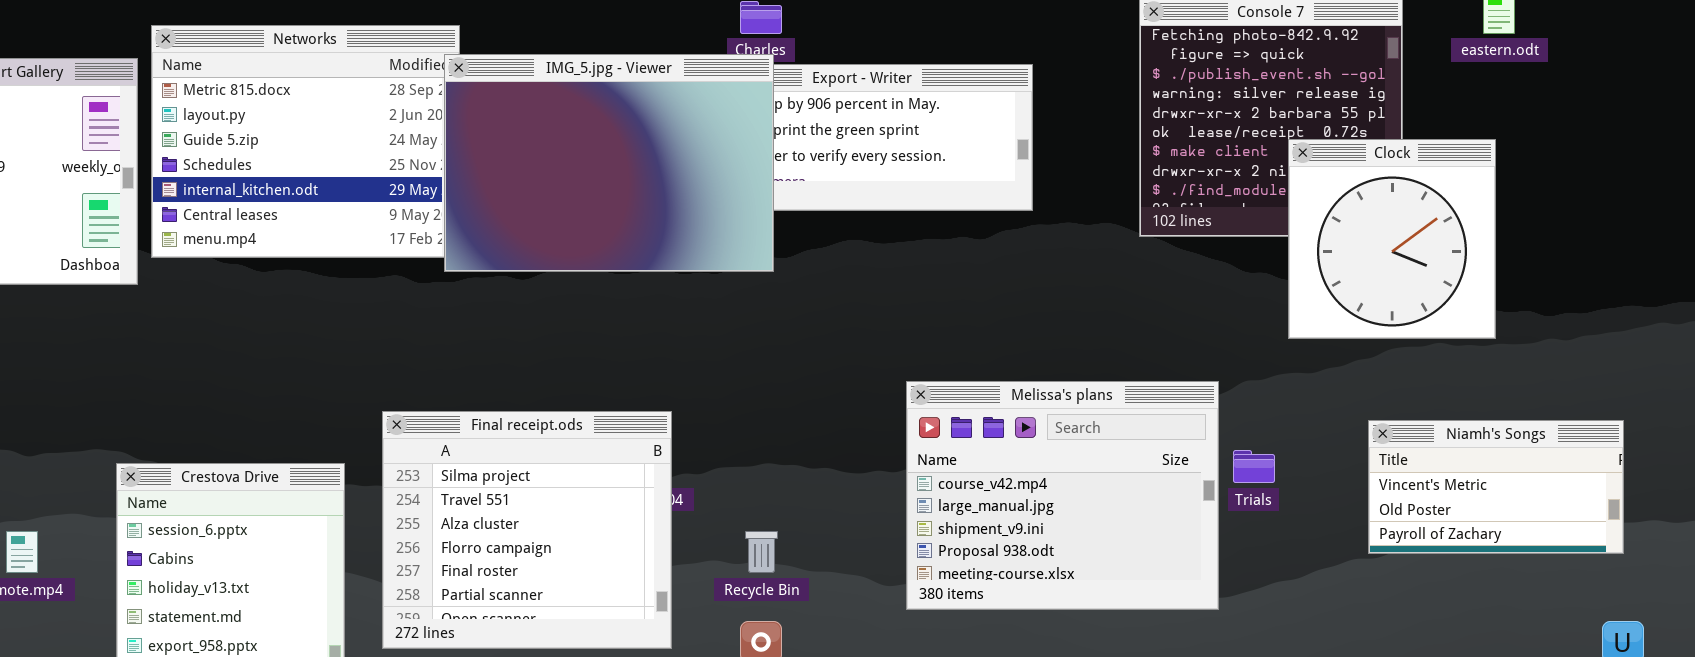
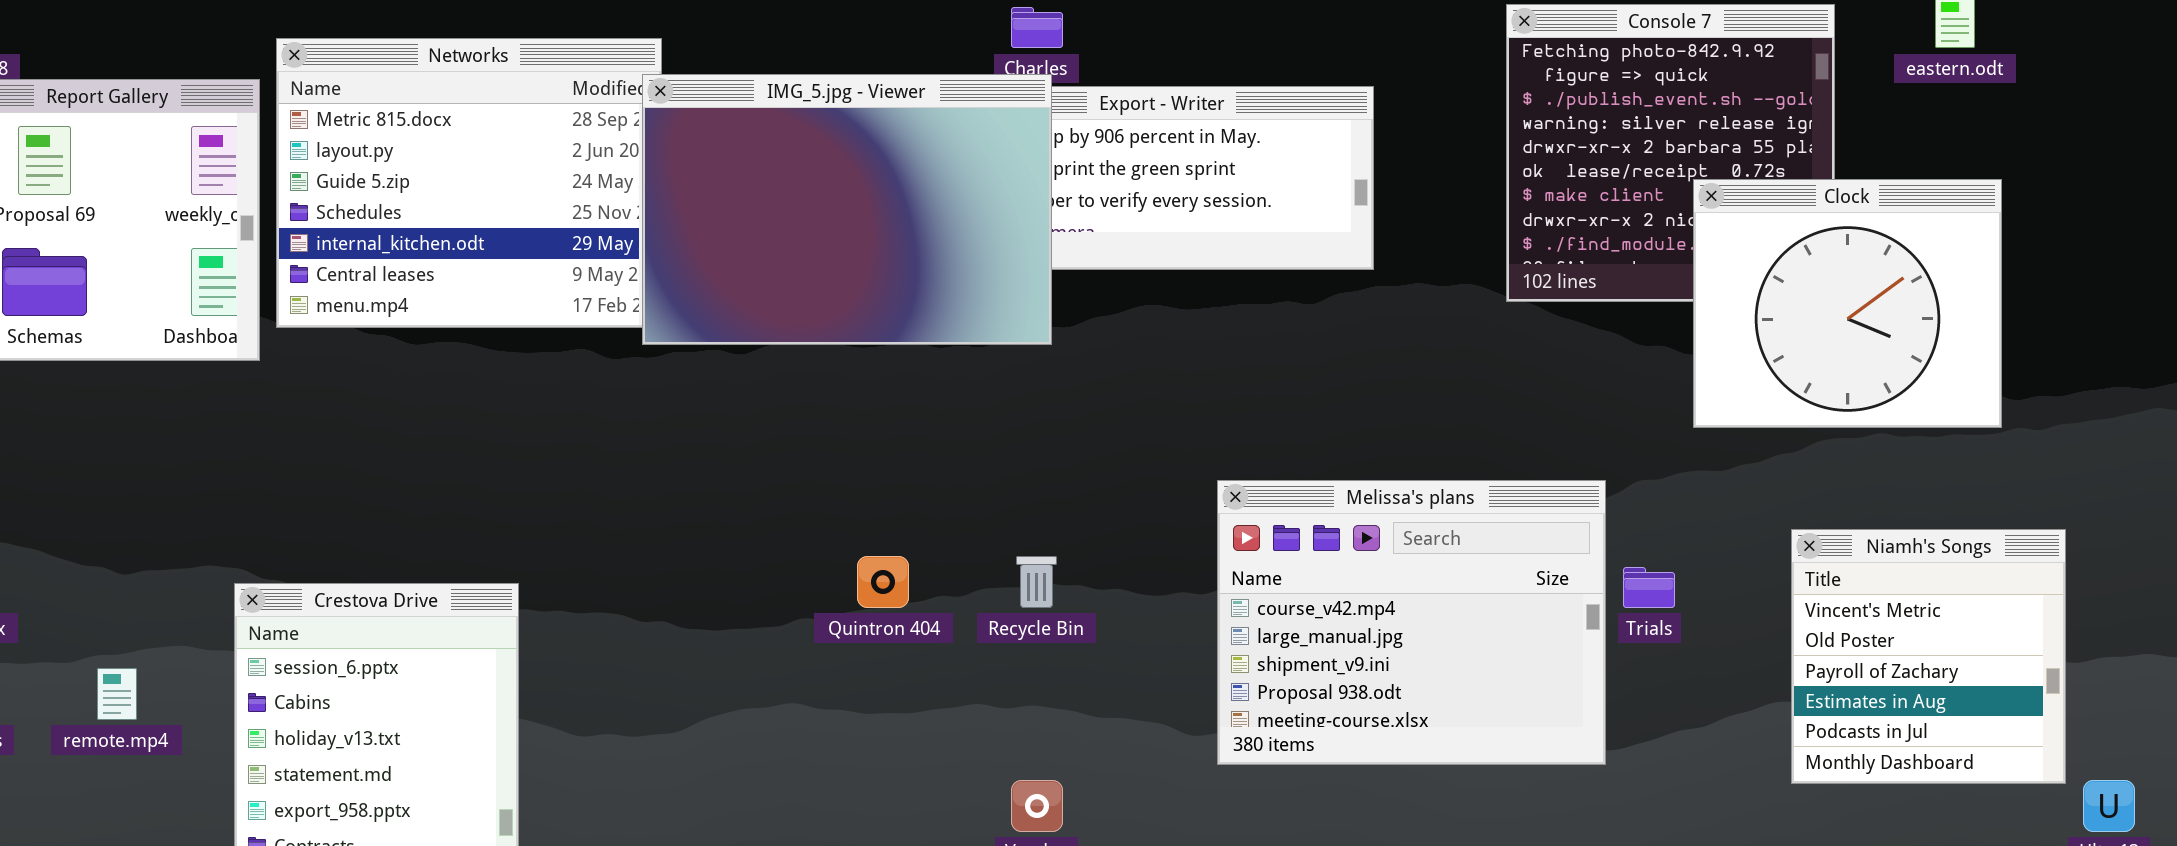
Clock: [1288,139,1496,339] -> [1693,179,2002,428], resized
Final receipt.ods: [382,411,672,649] -> none, closed
Niamh's Songs: [1368,420,1624,554] -> [1791,529,2066,784], resized
Recycle Bin: [745,531,778,573] -> [1016,556,1057,608], moved

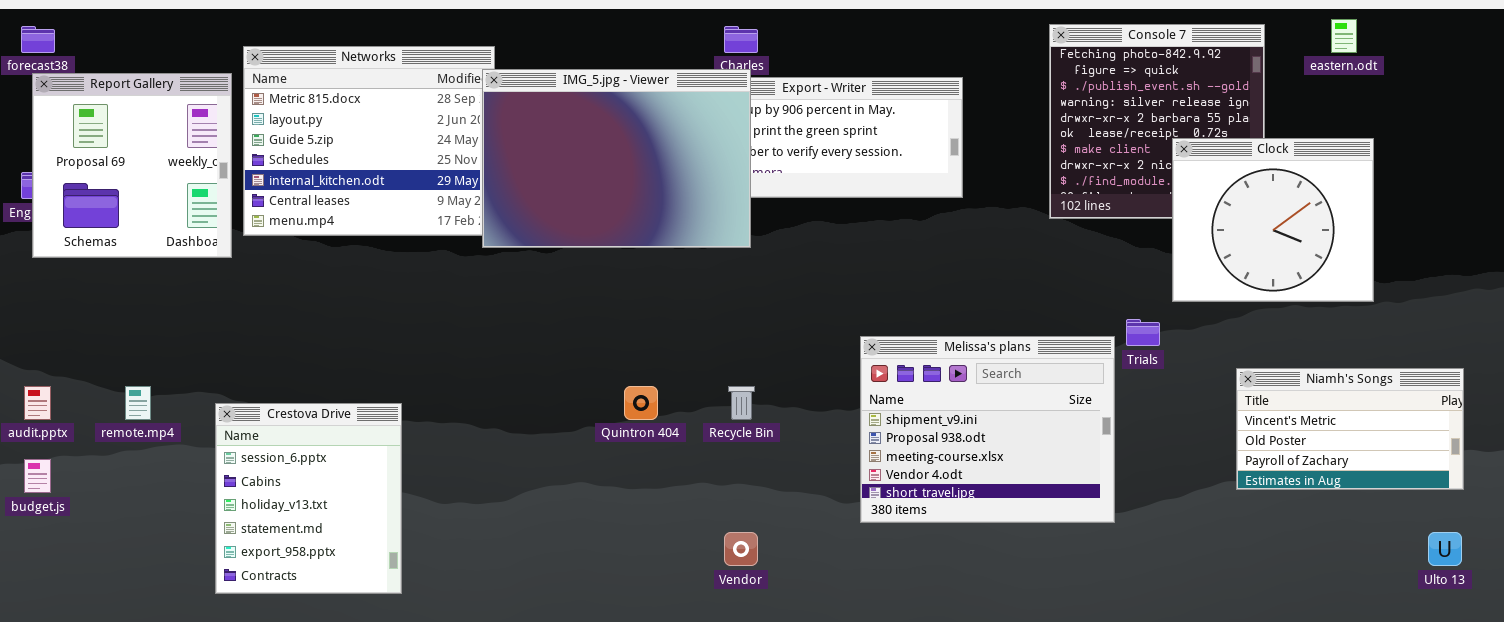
Melissa's plans: [1217,480,1606,765] -> [860,336,1115,523], scrolled down 2 rows
Niamh's Songs: [1791,529,2066,784] -> [1236,368,1464,490], resized
Trials: [1623,567,1675,608] -> [1126,319,1160,346], moved
remote.mp4: [97,668,137,720] -> [125,386,151,420], moved

